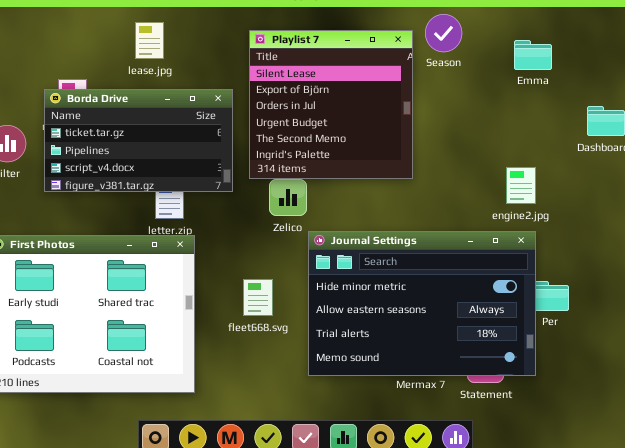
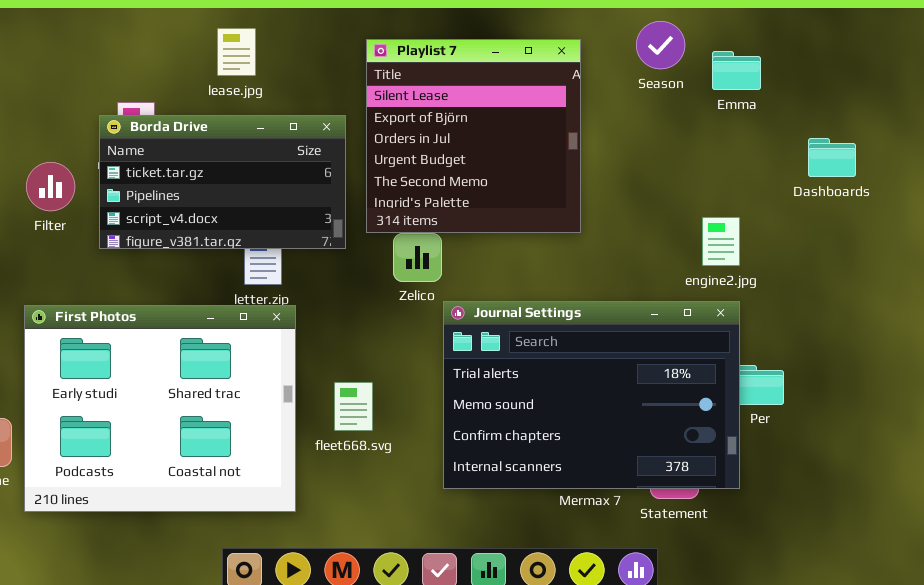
Season: [425,14,462,52] -> [636,21,685,69], moved
Journal Settings: [308,231,536,376] -> [443,301,740,489], scrolled down 2 rows
fleet668.svg: [243,279,273,316] -> [334,382,373,431], moved

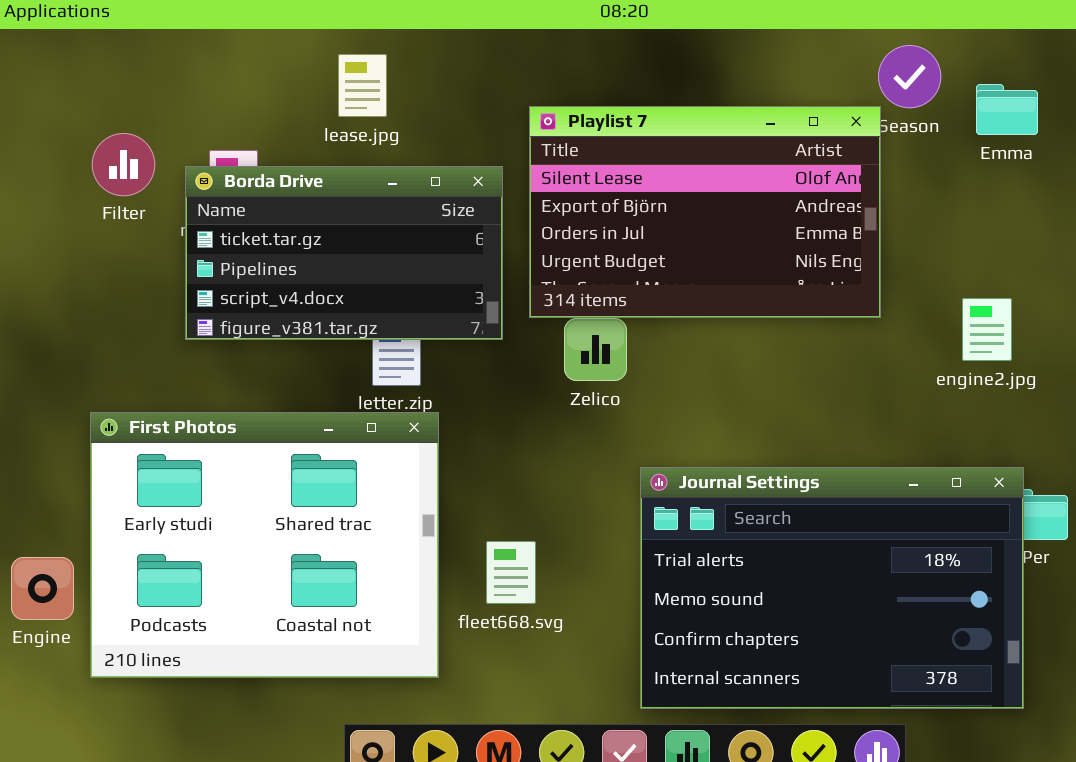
Playlist 7: [366,39,581,233] -> [529,106,881,318], resized
Filter: [26,162,75,211] -> [92,133,155,196], moved
Journal Settings: [443,301,740,489] -> [640,467,1024,709], moved
fleet668.svg: [334,382,373,431] -> [486,541,536,604], moved

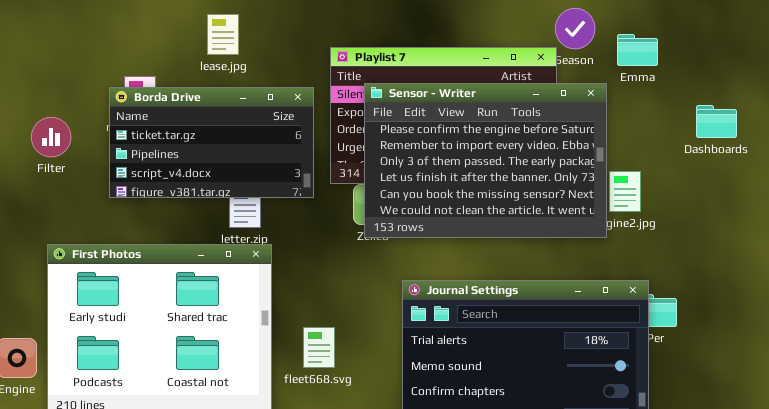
Filter: [92,133,155,196] -> [31,117,71,157], moved
Sensor - Writer: none -> [364,83,607,238], opened

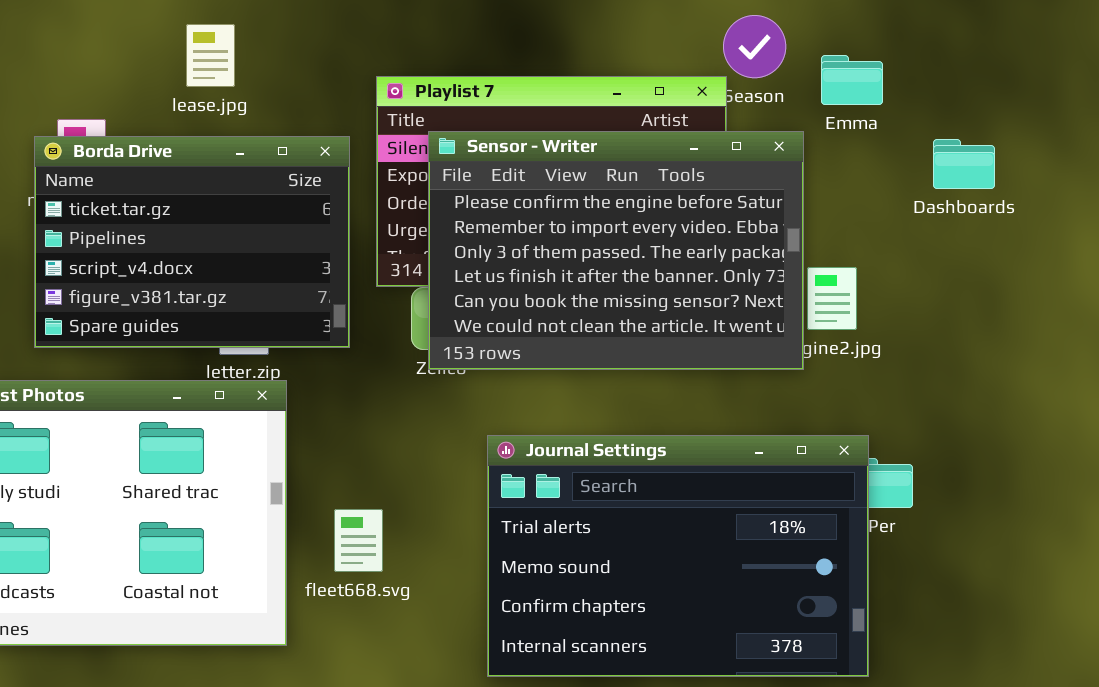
Borda Drive: [109,87,314,198] -> [34,136,350,348], resized
Dashboards: [696,105,737,138] -> [933,139,995,189], moved

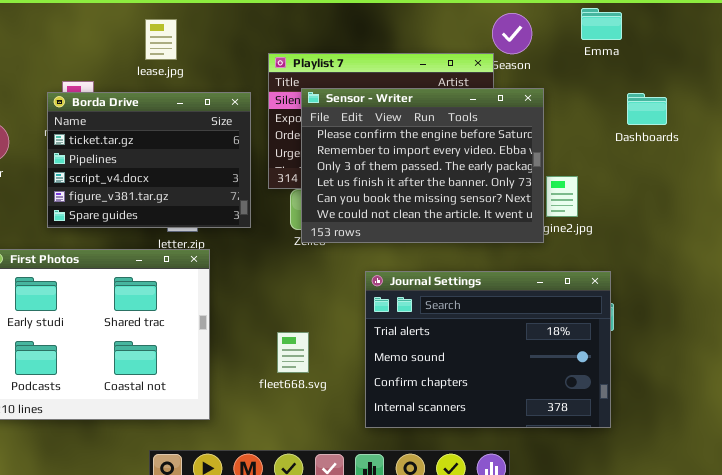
Emma: [821,55,883,105] -> [581,8,622,40], moved
Journal Settings: [487,435,869,677] -> [365,271,611,428], moved
fleet668.svg: [334,509,383,572] -> [277,332,309,373], moved

